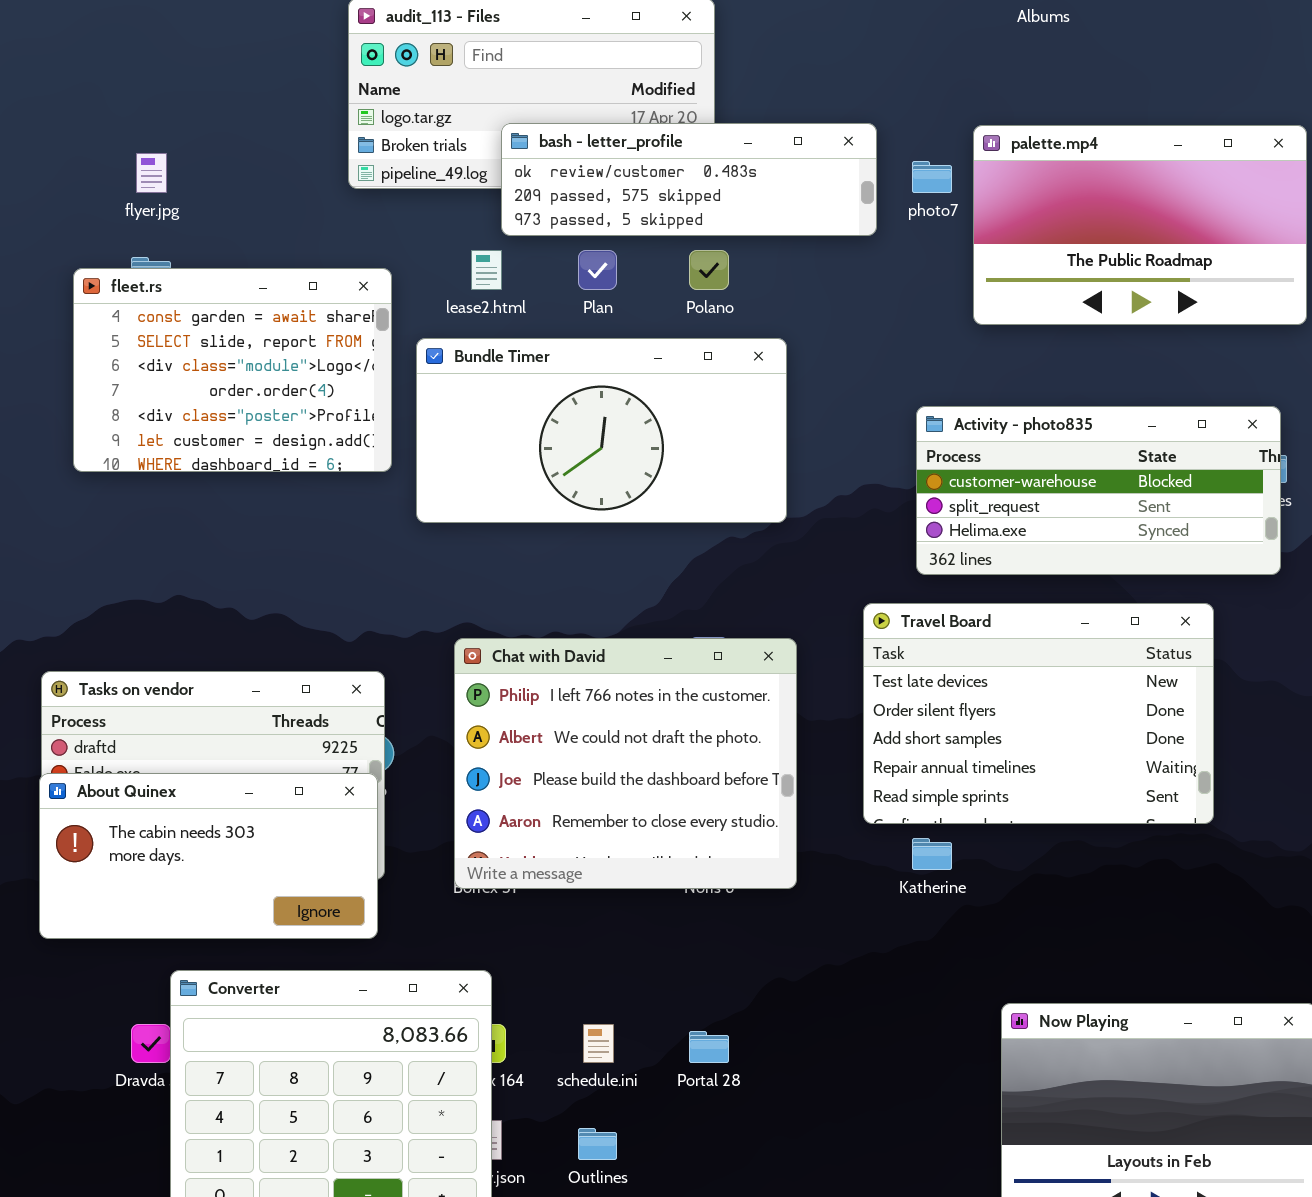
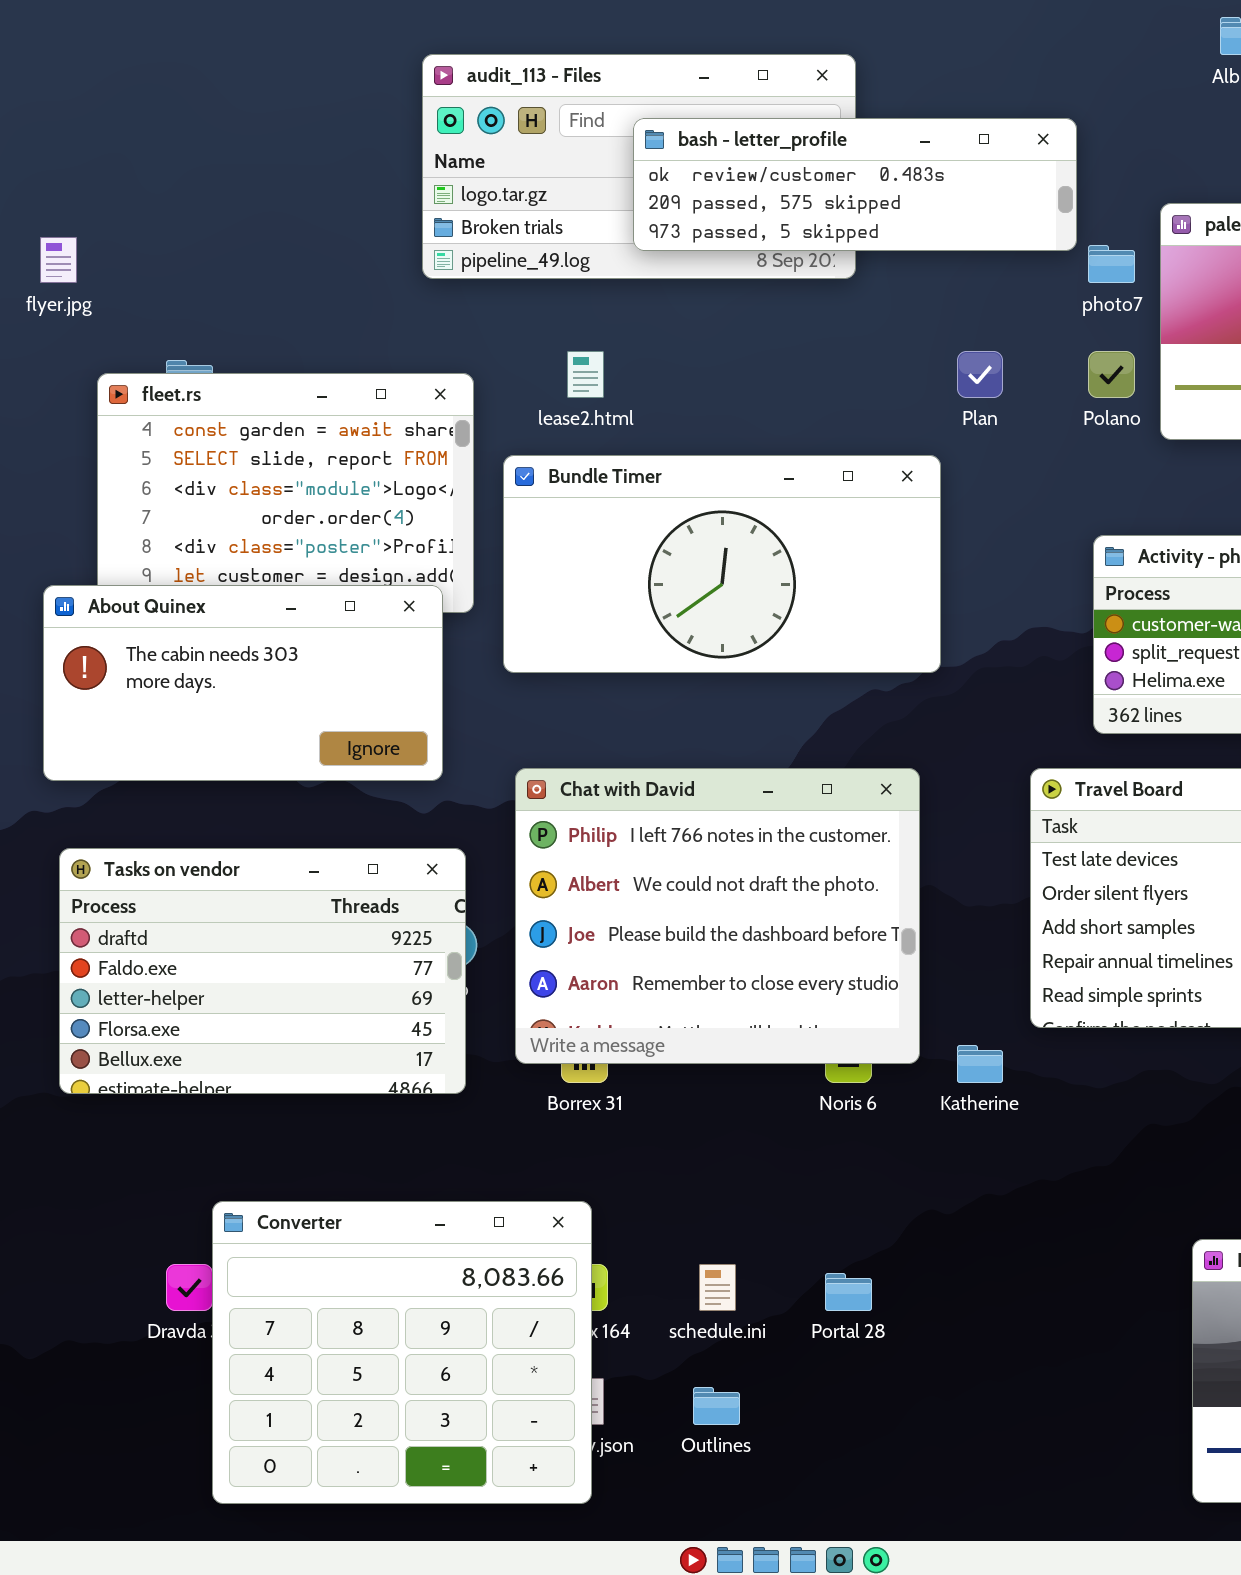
bash - letter_profile: [501,123,877,236] -> [633,118,1077,251], moved
flyer.jpg: [136,153,167,193] -> [40,237,77,283], moved
Plan: [578,250,617,290] -> [957,351,1003,398], moved
Polano: [689,250,729,290] -> [1088,351,1135,398], moved
Chat with David: [454,638,797,889] -> [515,768,920,1064], moved
About Quinex: [39,773,378,939] -> [43,585,443,781], moved
Katherine: [912,838,952,870] -> [957,1045,1003,1083], moved

